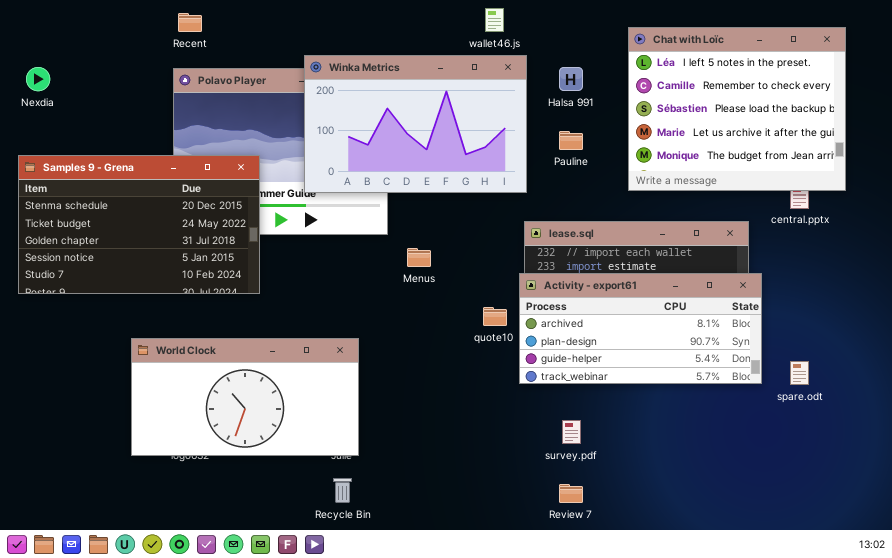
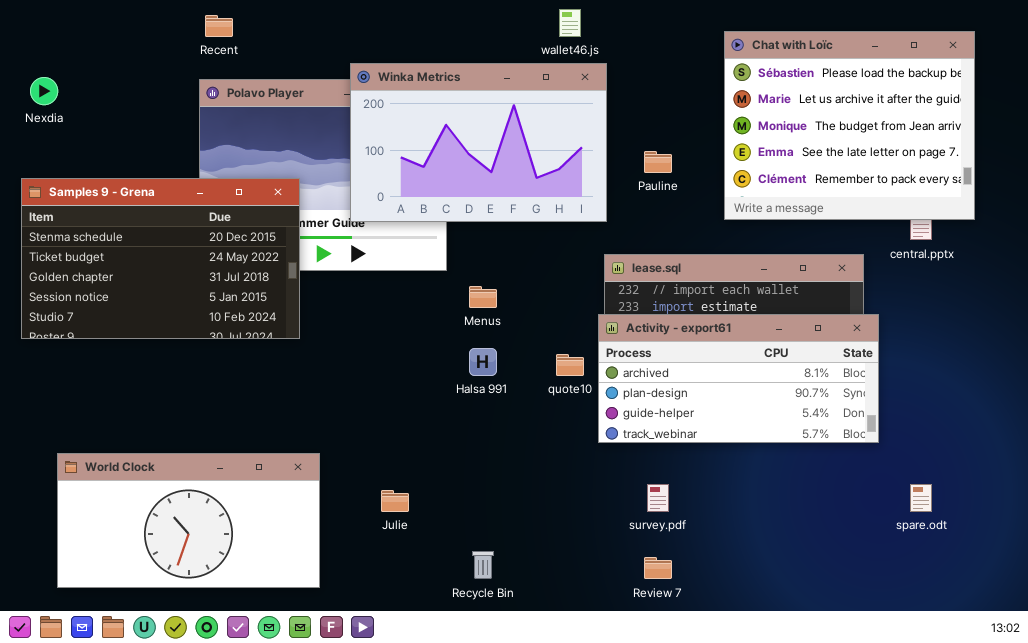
Chat with Loïc: [628,27,846,191] -> [724,31,975,220], scrolled down 2 rows
Halsa 991: [559,67,583,91] -> [469,348,497,376], moved
World Clock: [131,338,359,456] -> [57,453,320,588], moved
spare.odt: [790,361,809,385] -> [910,484,932,512], moved
Recycle Bin: [333,478,352,503] -> [472,551,494,579], moved

